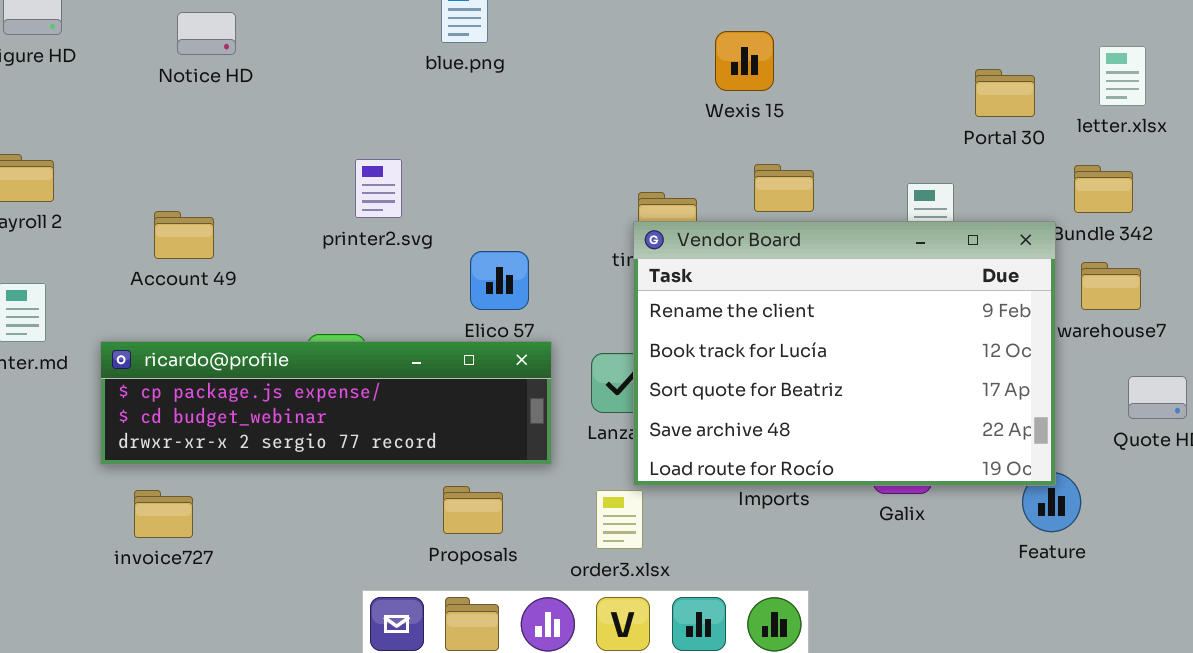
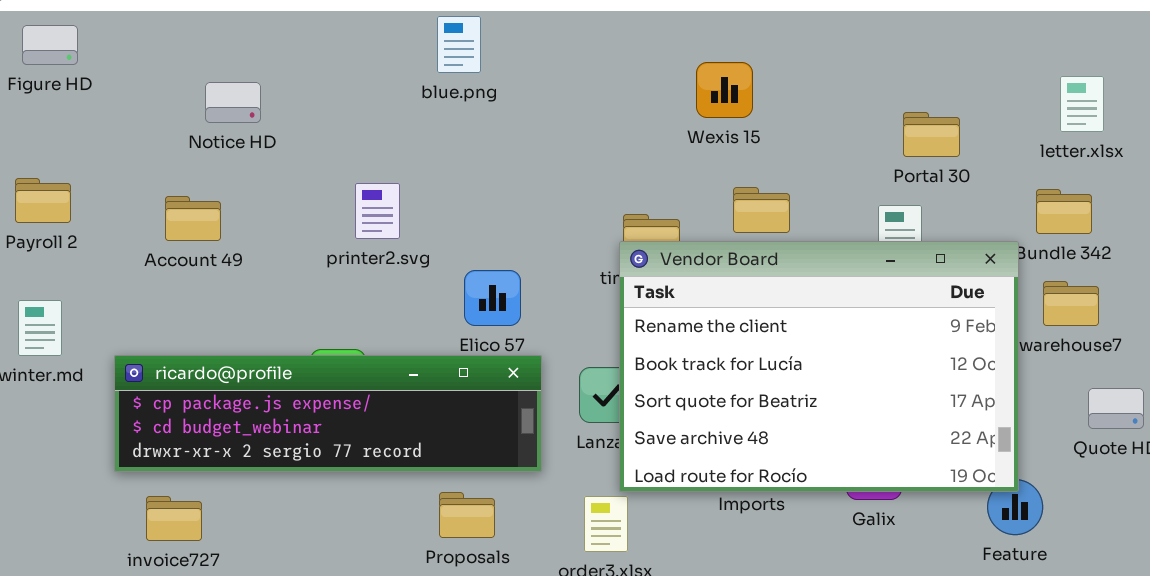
Notice HD: [177,12,236,55] -> [205,82,261,123], moved
Portal 30: [975,69,1035,117] -> [903,112,960,157], moved
Account 49: [154,211,214,259] -> [165,196,221,241], moved

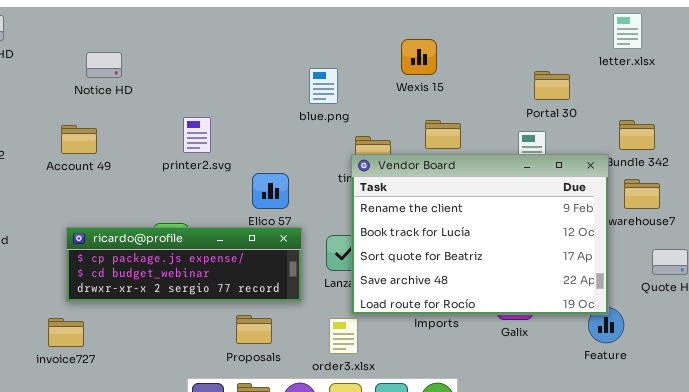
blue.png: [437,16,481,73] -> [309,68,338,104], moved
letter.xlsx: [1060,76,1104,132] -> [613,13,642,49], moved
ricardo@profile: [114,355,542,472] -> [66,227,302,302], resized

